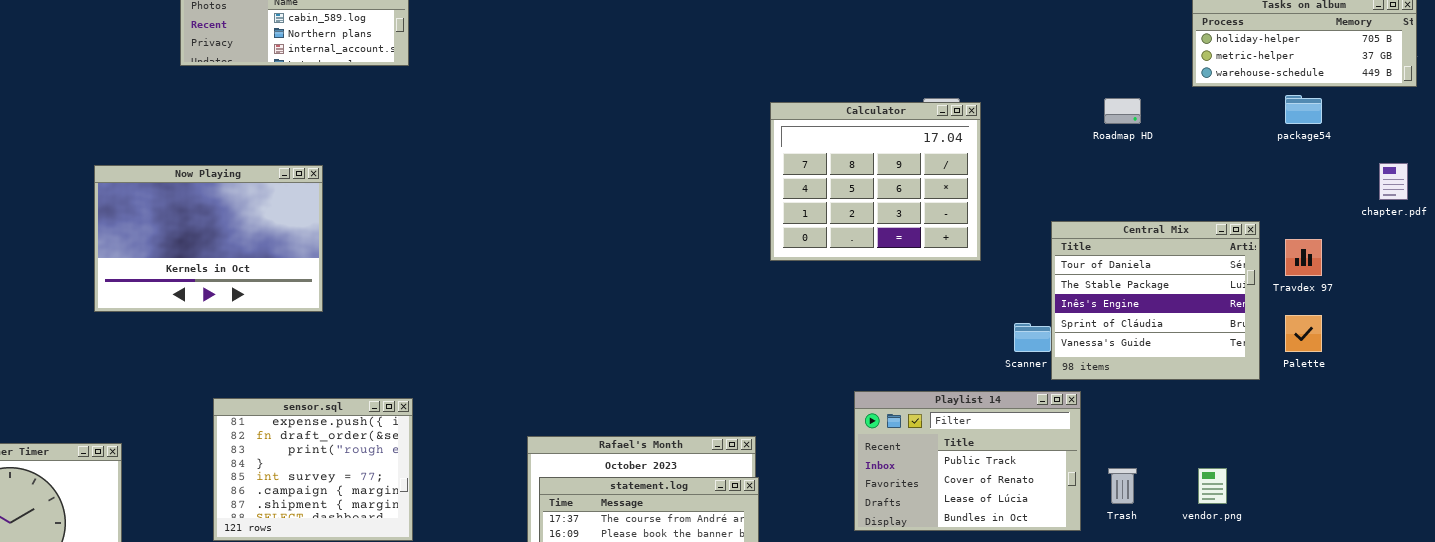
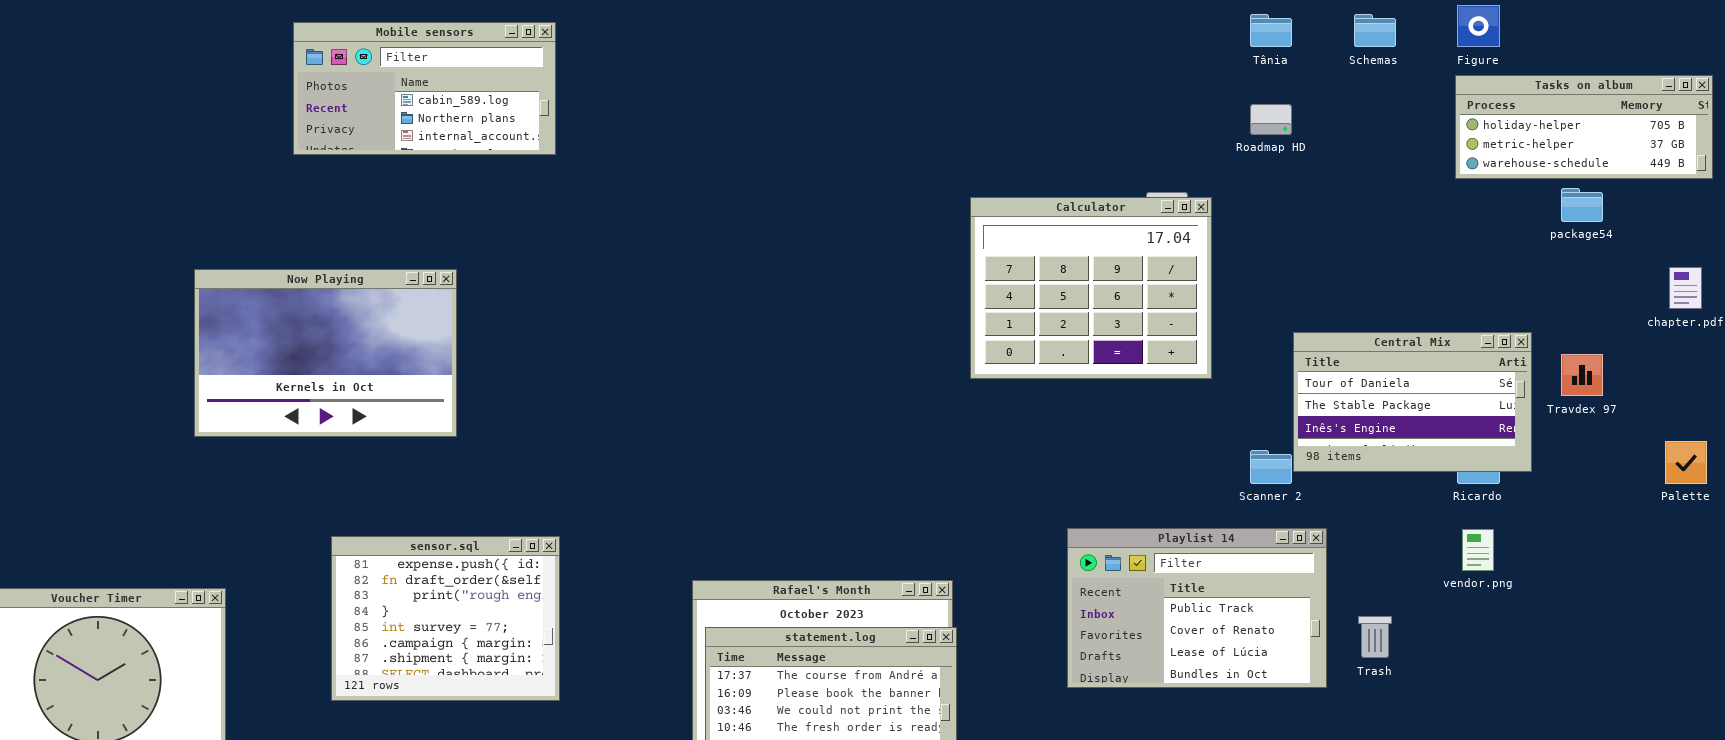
Roadmap HD: [1104,98,1141,124] -> [1250,104,1292,135], moved
Central Mix: [1051,221,1260,380] -> [1293,332,1532,472], resized
Palette: [1285,315,1322,352] -> [1665,441,1707,484], moved
vendor.png: [1198,468,1227,504] -> [1462,529,1494,571], moved

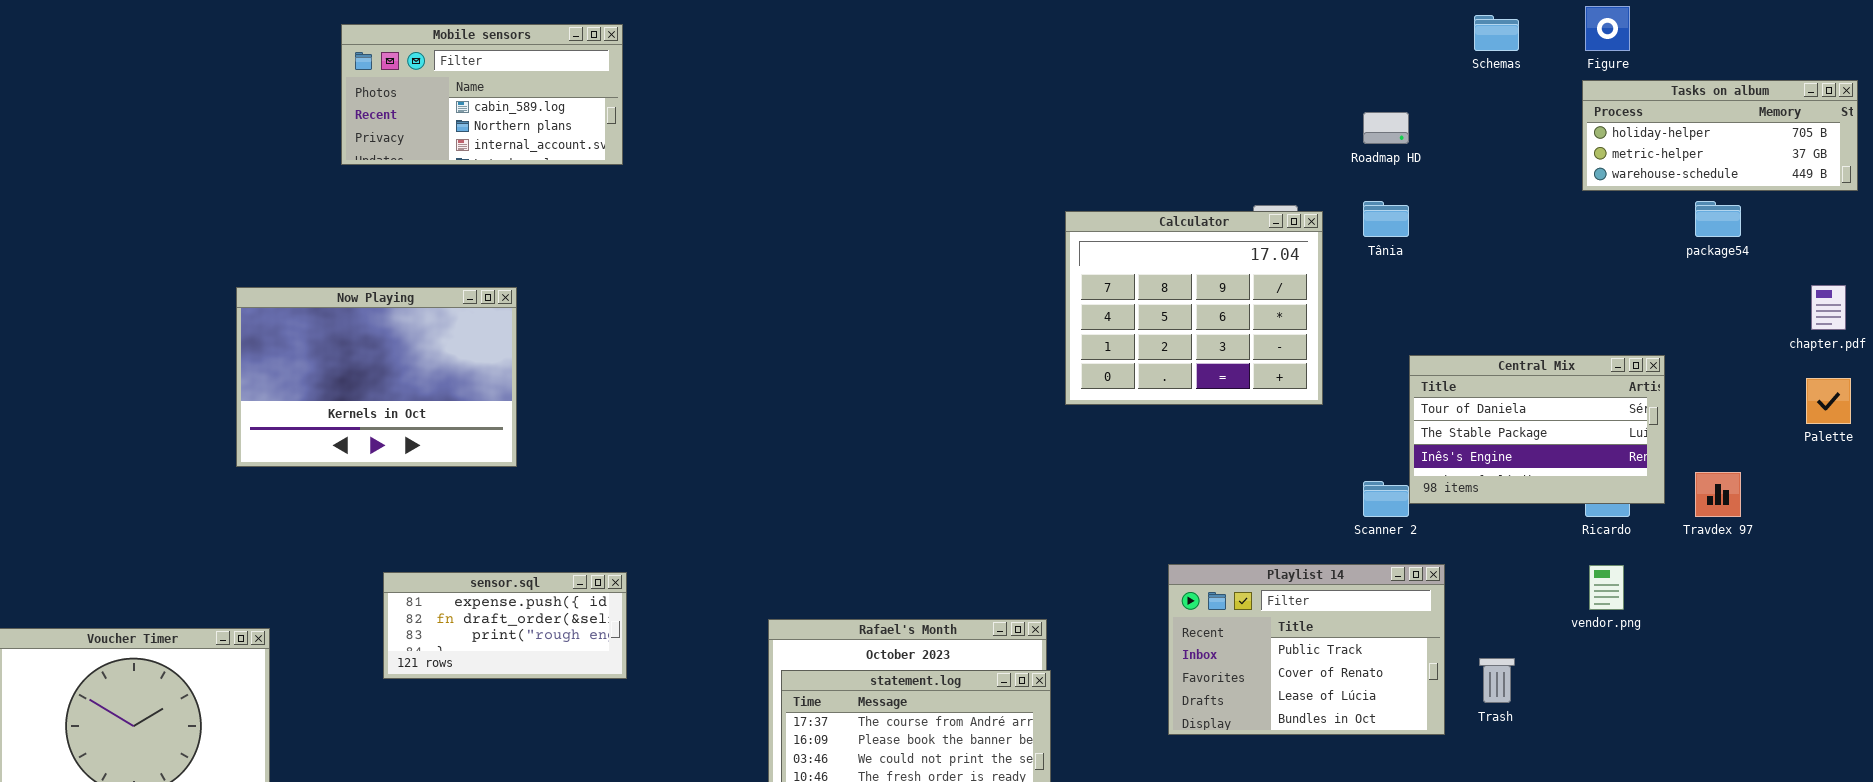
Tânia: [1250,14,1292,47] -> [1363,201,1409,237], moved
Travdex 97: [1561,354,1603,396] -> [1695,472,1741,517], moved
Palette: [1665,441,1707,484] -> [1806,378,1851,424], moved
sensor.sql: [331,536,560,701] -> [383,572,627,679], resized

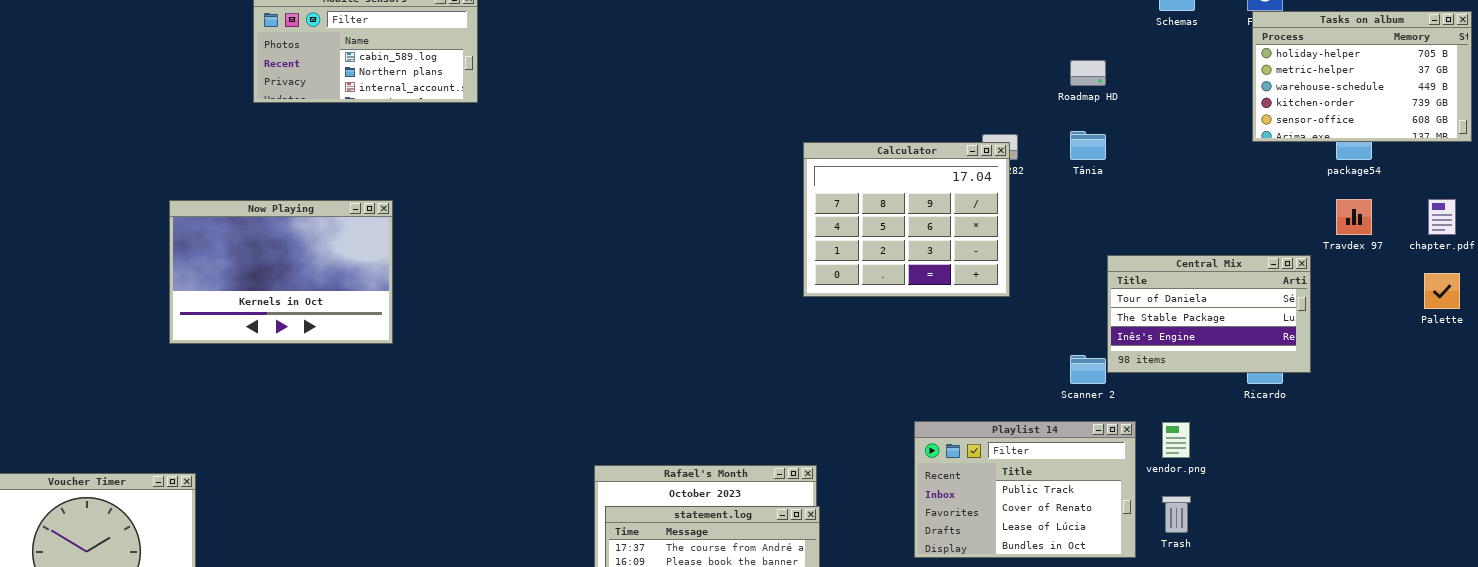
Tasks on album: [1582,80,1858,191] -> [1252,11,1472,142], moved, resized
Calculator: [1065,211,1323,405] -> [803,142,1010,297], moved
Travdex 97: [1695,472,1741,517] -> [1336,199,1372,235], moved
vendor.png: [1589,565,1624,610] -> [1162,422,1190,458], moved
sensor.sql: [383,572,627,679] -> none, closed

